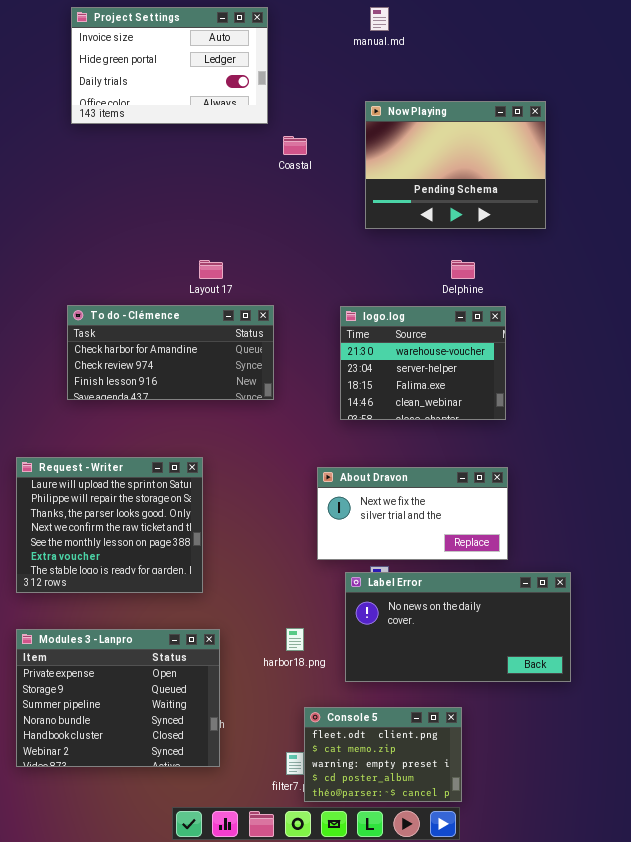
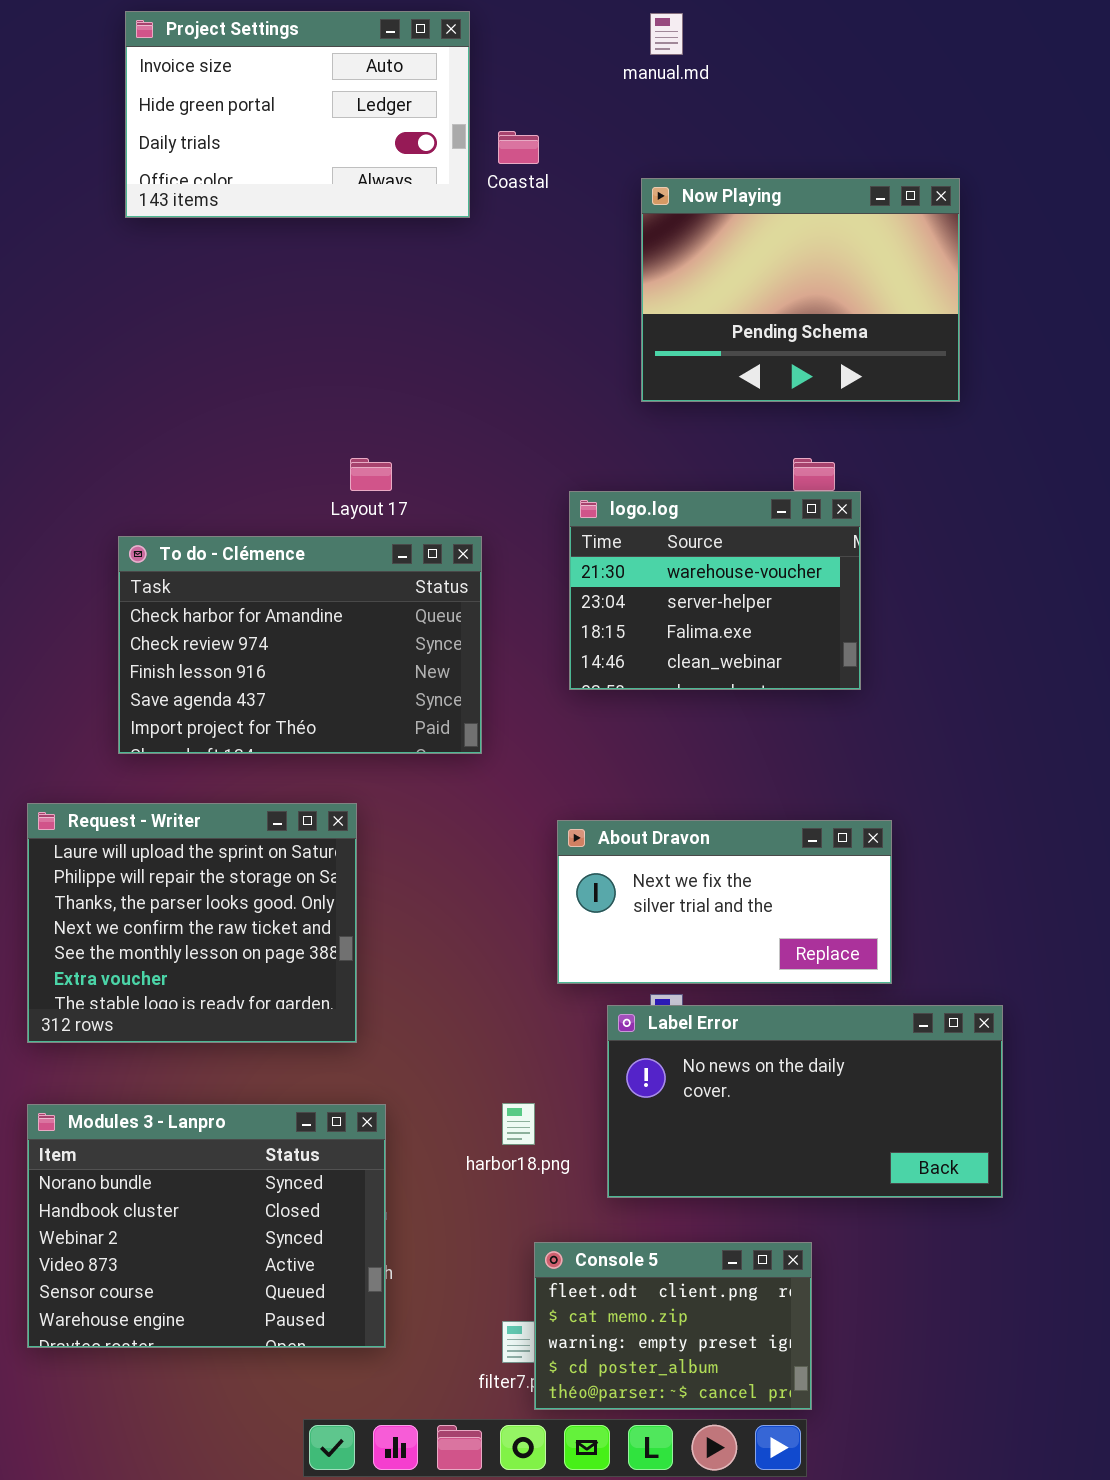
Coastal: [283,136,307,155] -> [498,131,539,164], moved
To do - Clémence: [67,305,274,400] -> [118,536,482,754], resized
logo.log: [340,306,506,420] -> [569,491,861,690], moved
Modules 3 - Lanpro: [16,629,220,767] -> [27,1104,386,1348], scrolled down 3 rows

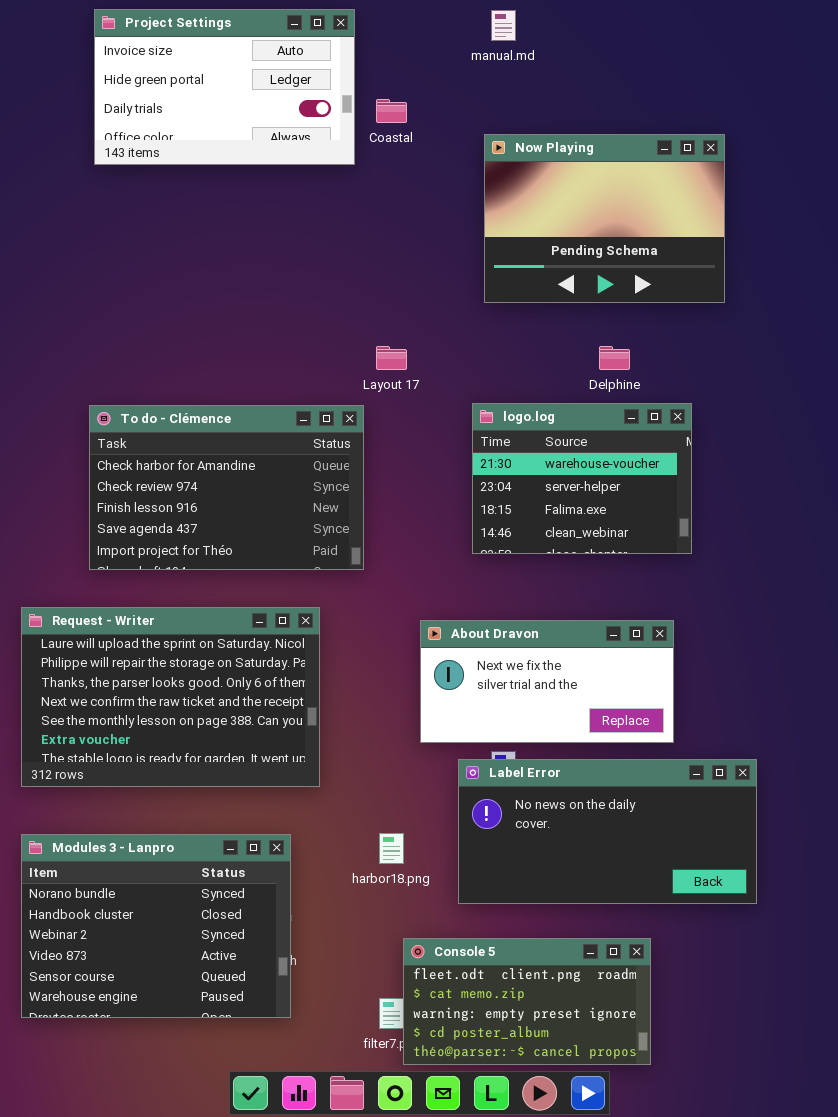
Layout 17: [350,458,392,491] -> [376,346,407,370], moved
logo.log: [569,491,861,690] -> [472,403,692,554], moved
Request - Writer: [27,803,357,1043] -> [21,607,320,787], resized
Console 5: [534,1242,812,1410] -> [403,938,651,1065], resized

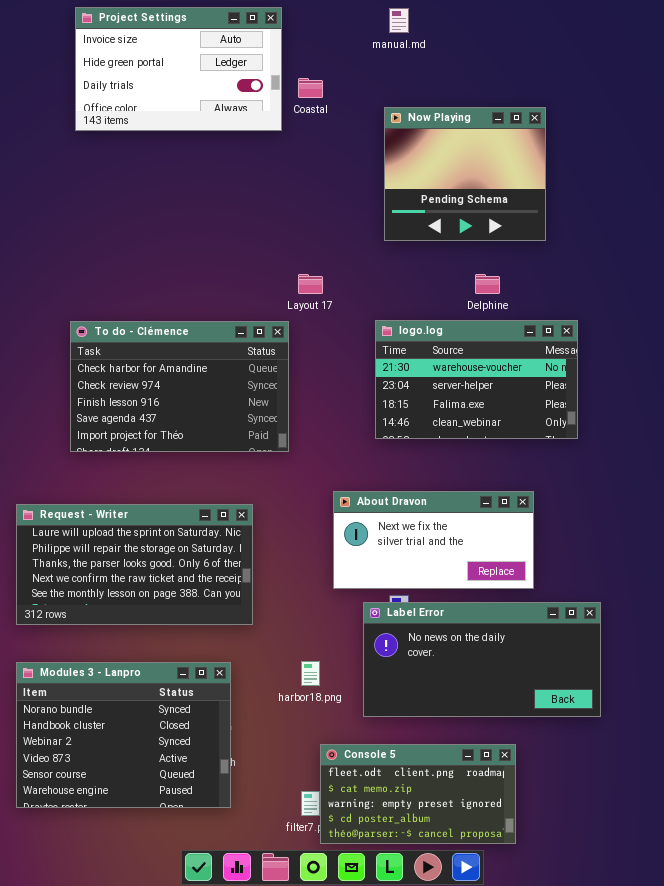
Now Playing: [484,134,725,303] -> [384,107,546,241], resized
logo.log: [472,403,692,554] -> [375,320,578,439], resized
Request - Writer: [21,607,320,787] -> [16,504,253,625], resized

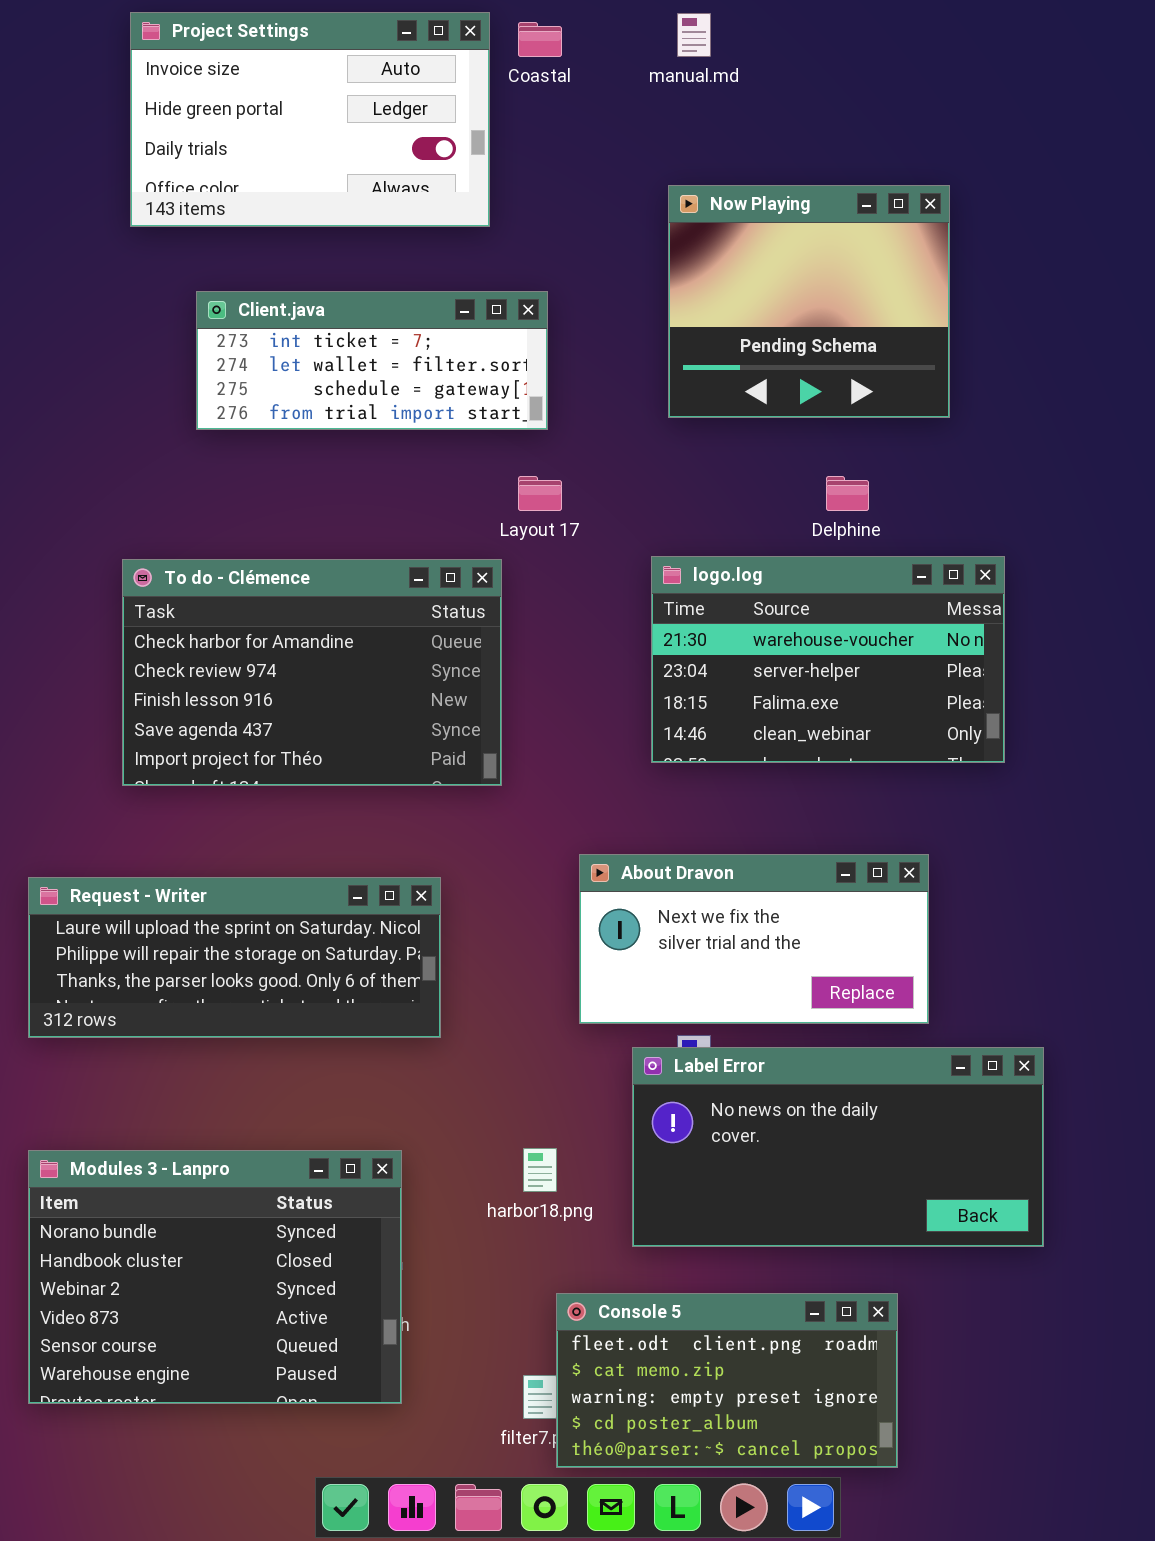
Coastal: [298,78,323,98] -> [518,22,562,57], moved
Client.java: none -> [196,291,548,430], opened
Request - Writer: [16,504,253,625] -> [28,877,441,1038], resized

